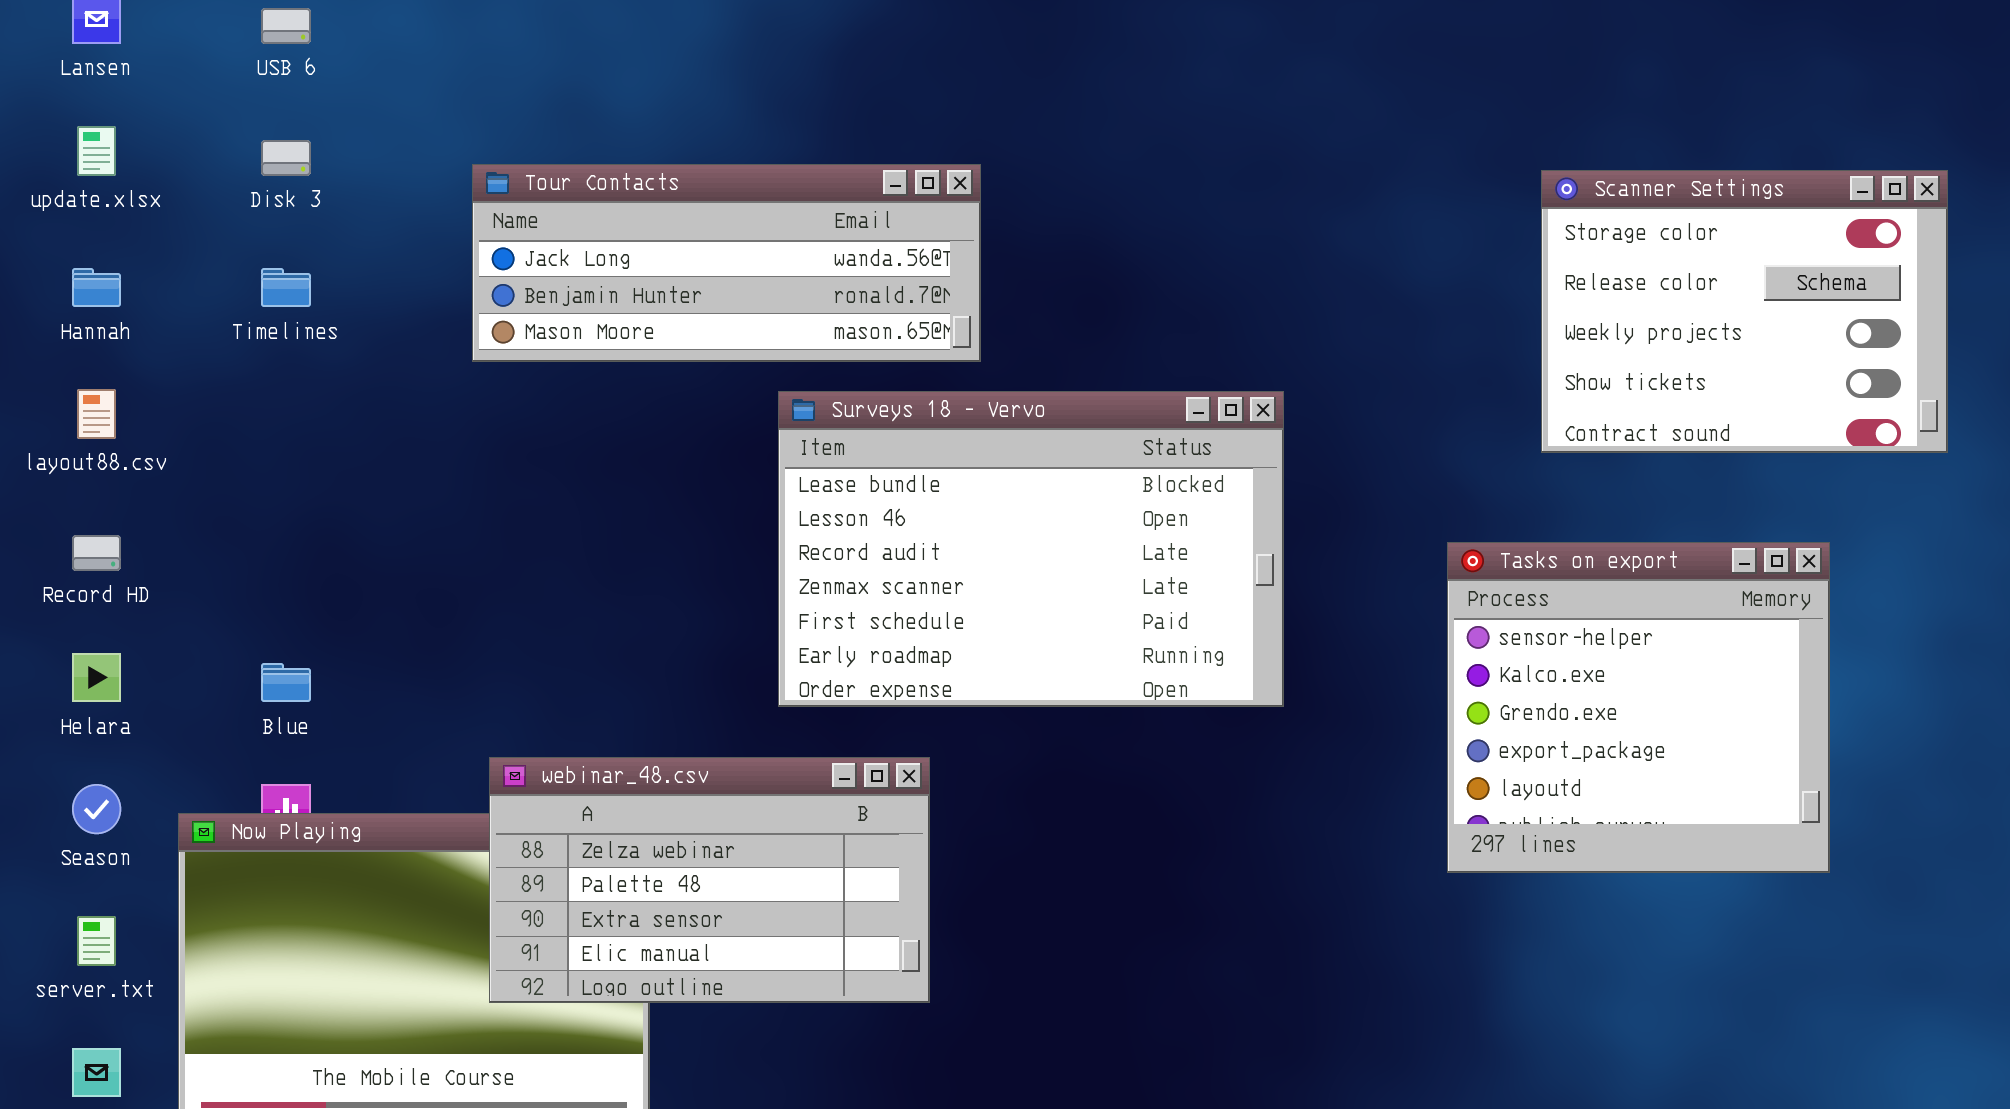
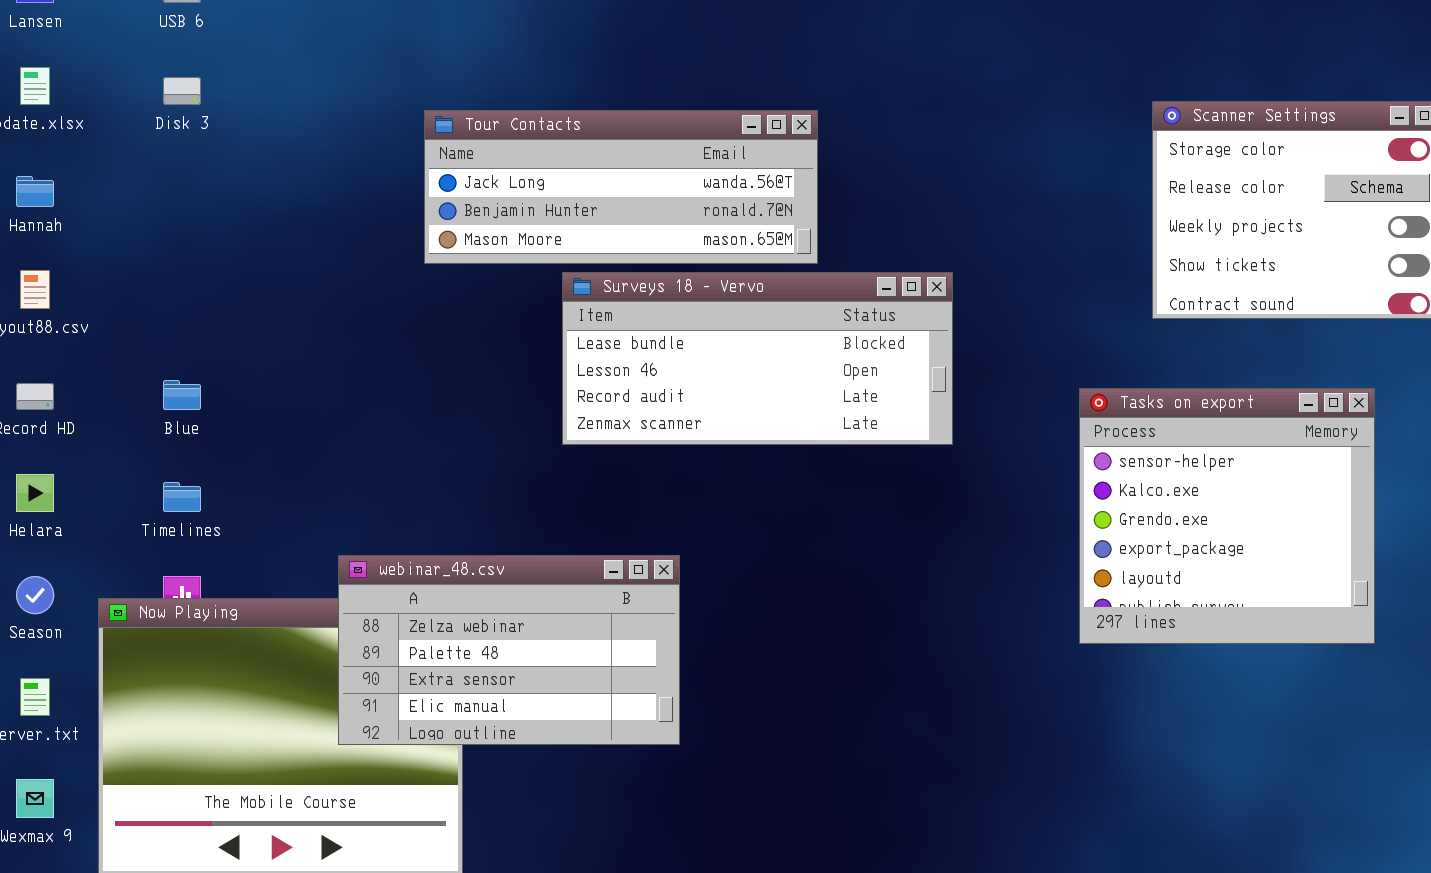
Tour Contacts: [472,164,981,362] -> [424,110,818,264], moved
Timelines: [261,268,311,307] -> [163,482,201,512], moved
Surveys 18 - Vervo: [778,391,1284,707] -> [562,272,953,445], resized
Blue: [261,663,311,702] -> [163,380,201,410], moved

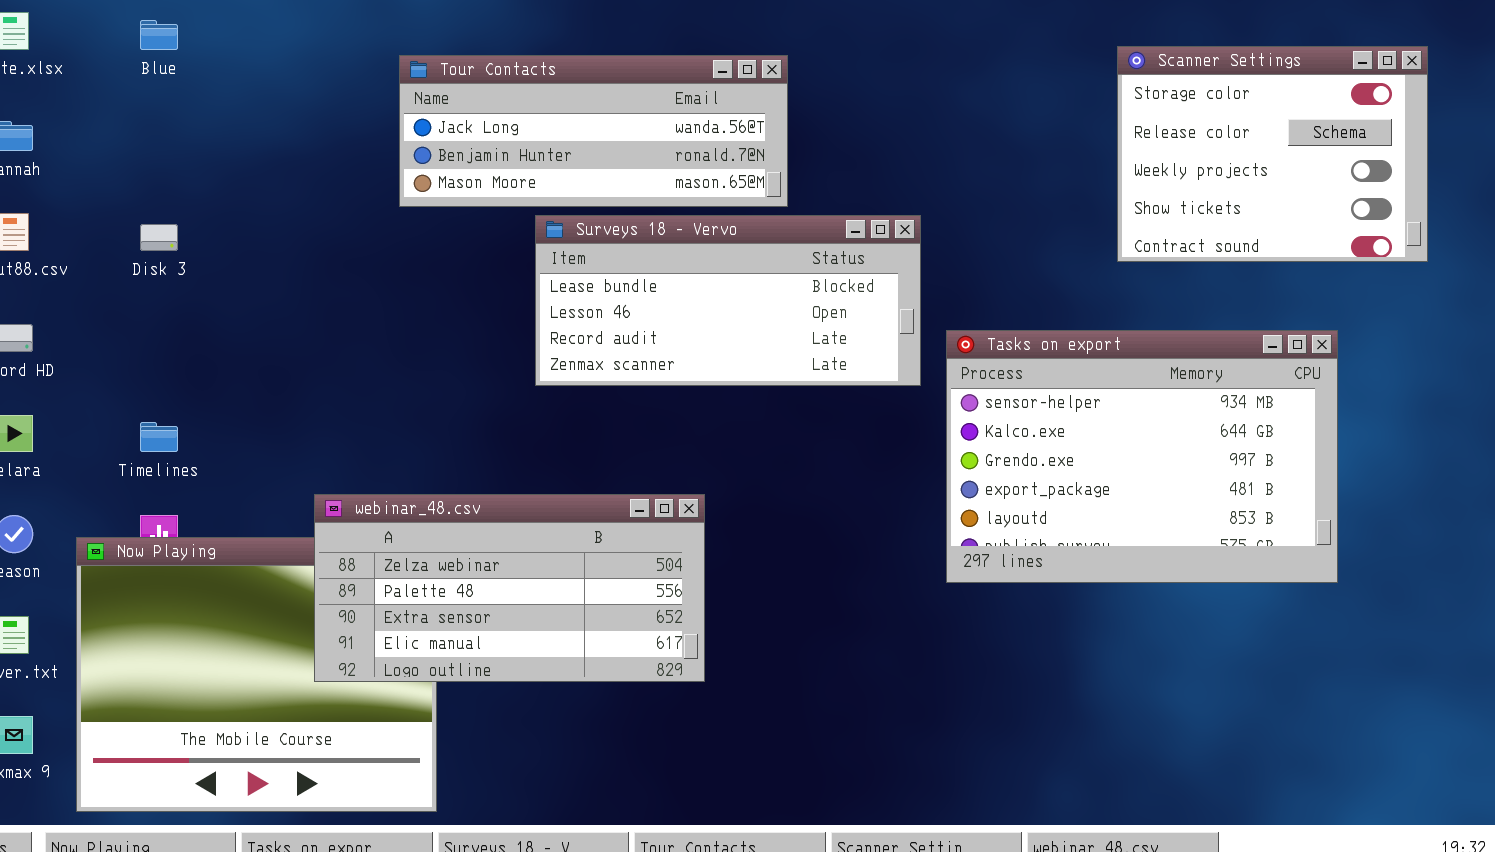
Disk 3: [163,77,201,105] -> [140,224,178,251], moved
Blue: [163,380,201,410] -> [140,20,178,50], moved
Tasks on export: [1079,388,1375,644] -> [946,330,1338,583], resized
webinar_48.csv: [338,555,680,745] -> [314,494,705,682], resized

